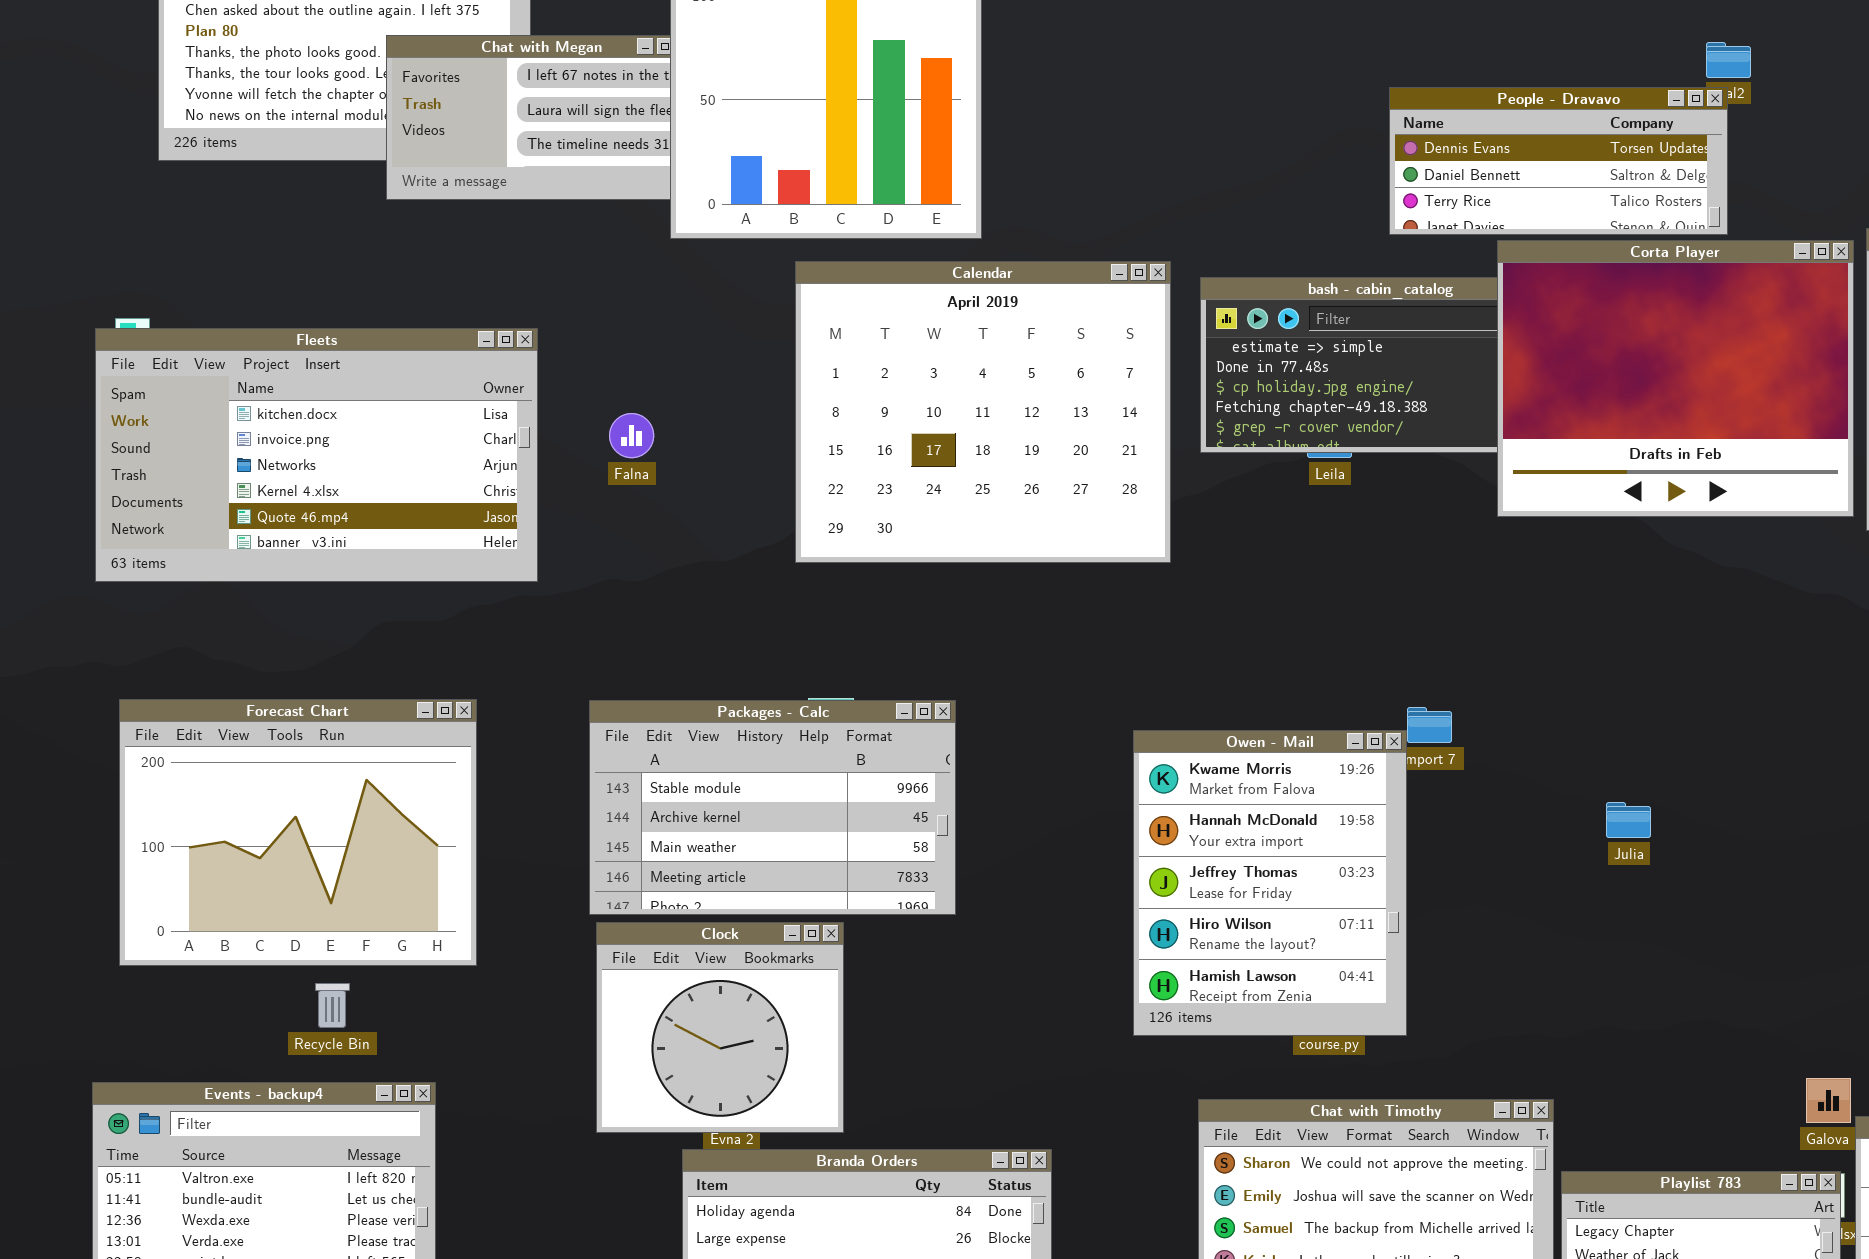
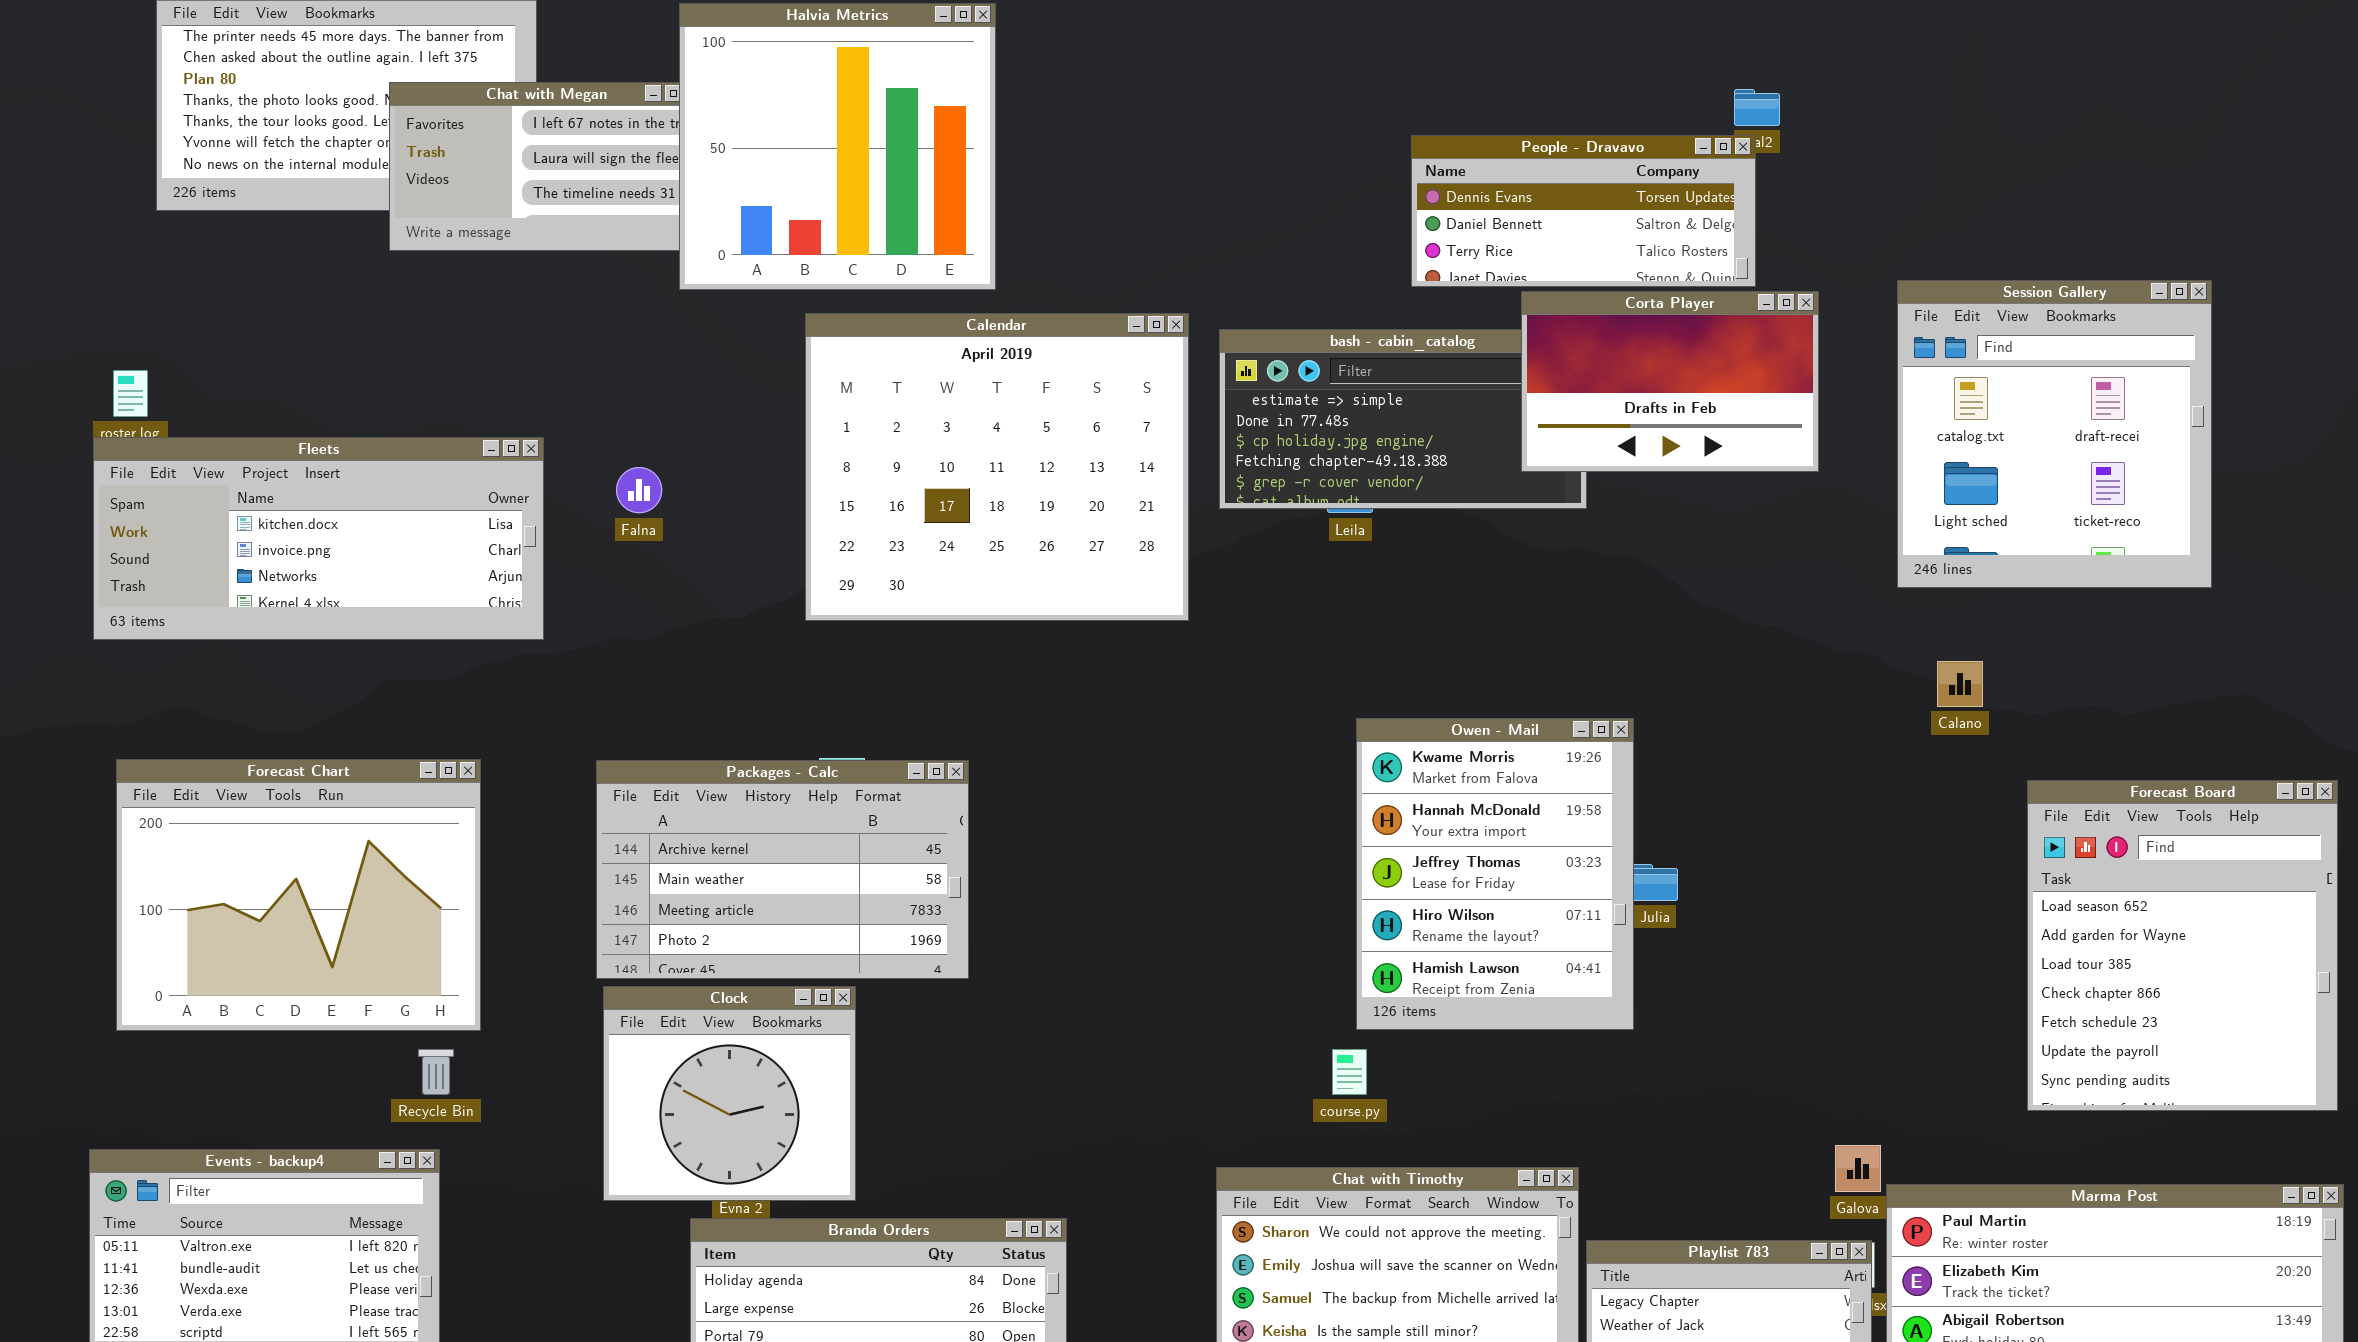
Corta Player: [1497,240,1854,517] -> [1521,291,1819,472], resized
Fleets: [95,328,538,582] -> [93,437,544,640], resized
Packages - Calc: [589,700,956,915] -> [596,760,969,979], scrolled down 1 row
Owen - Mail: [1133,730,1407,1036] -> [1356,718,1634,1030], moved
Recycle Bin: [315,983,350,1028] -> [418,1049,454,1095], moved

